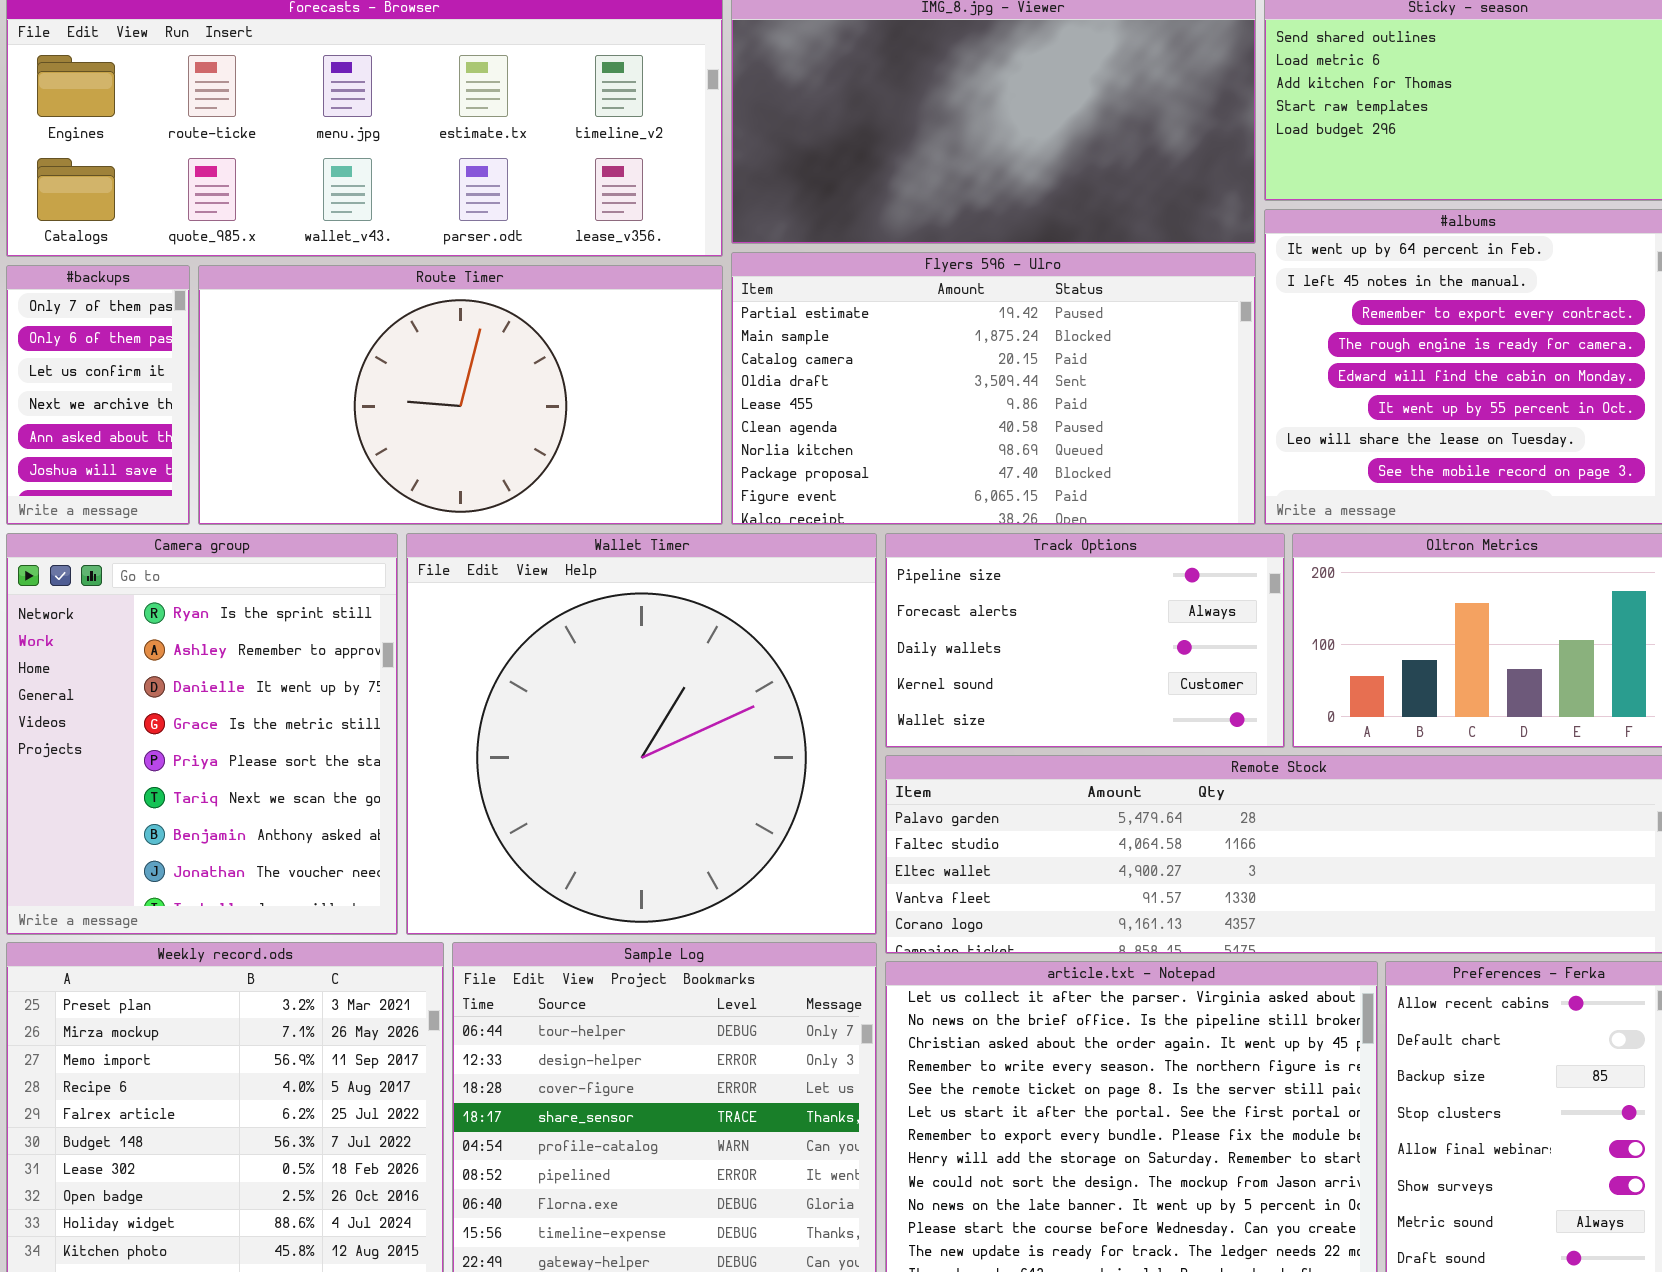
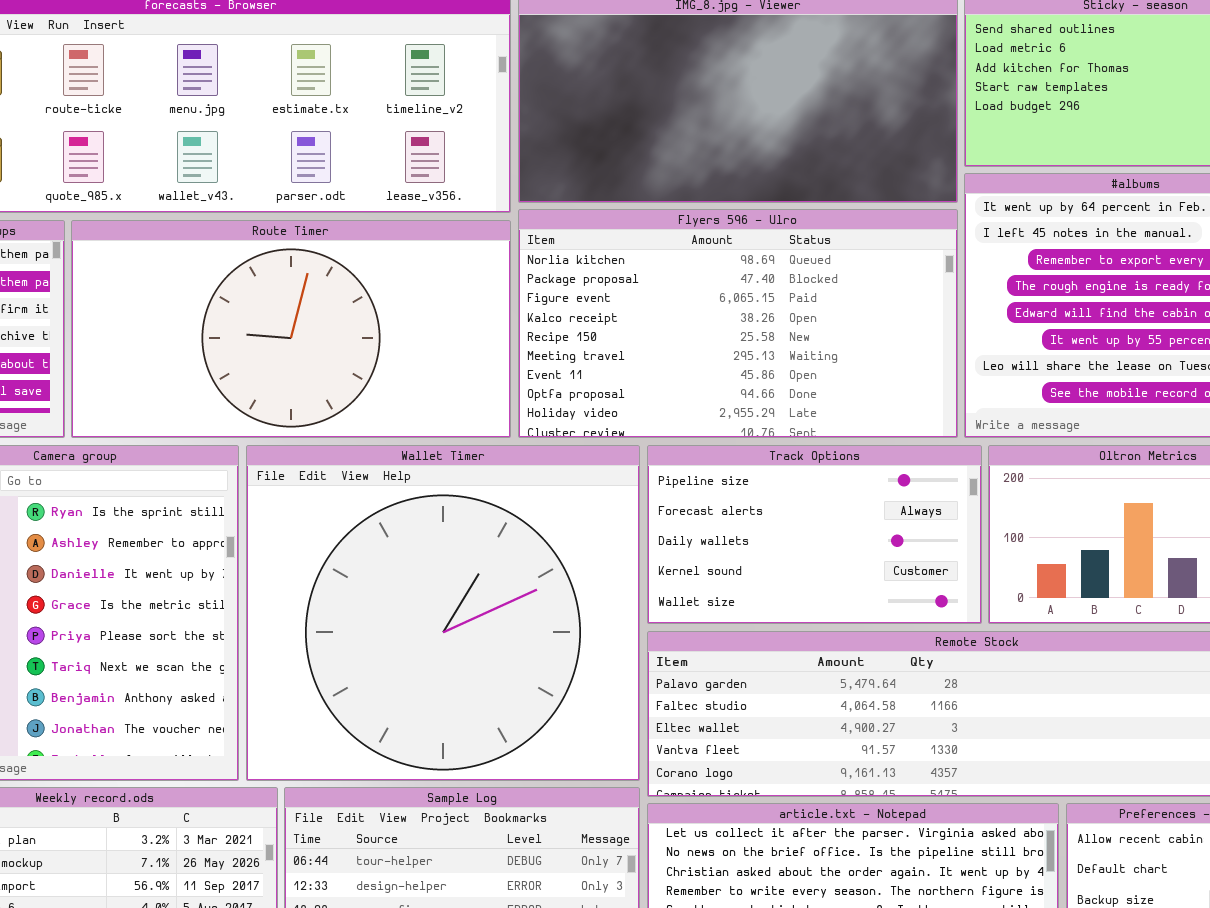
Flyers 596 - Ulro: [731,252,1256,525] -> [518,209,958,438], scrolled down 6 rows

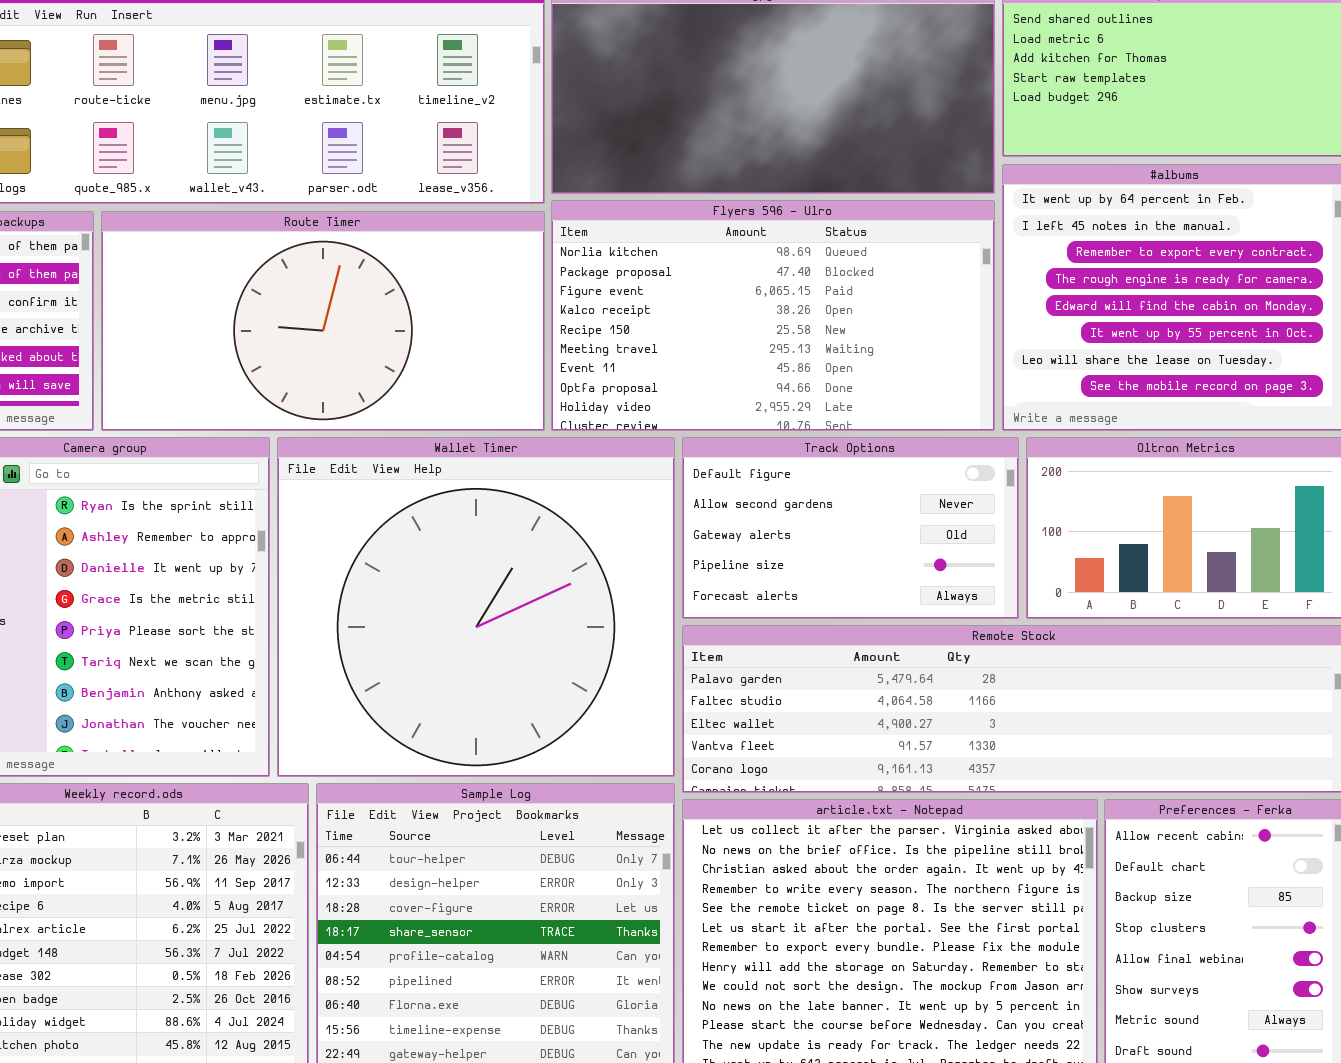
Track Options: [647,445,982,624] -> [682,437,1019,619], scrolled up 3 rows

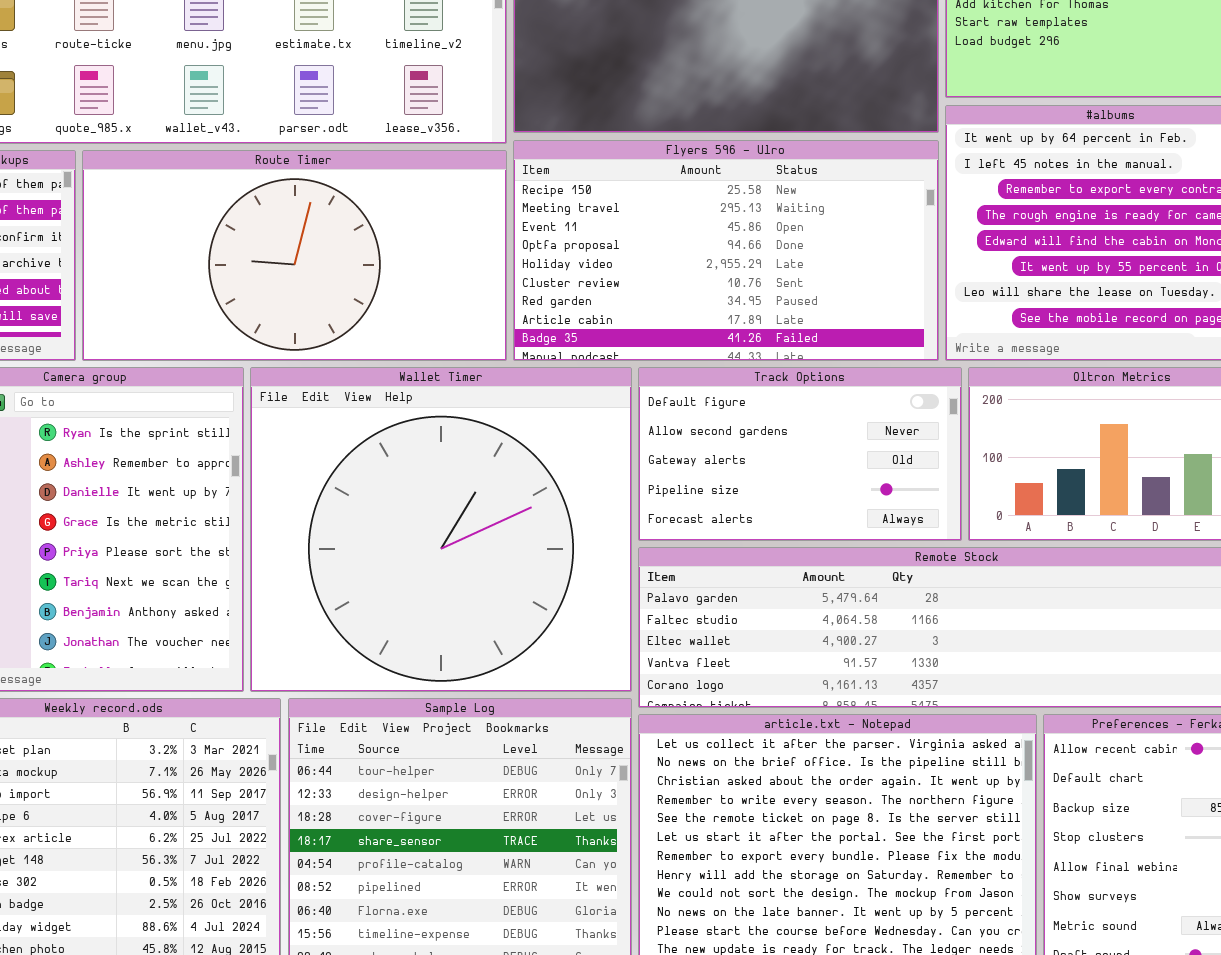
Flyers 596 - Ulro: [551,200,995,431] -> [513,140,939,361], scrolled down 4 rows

